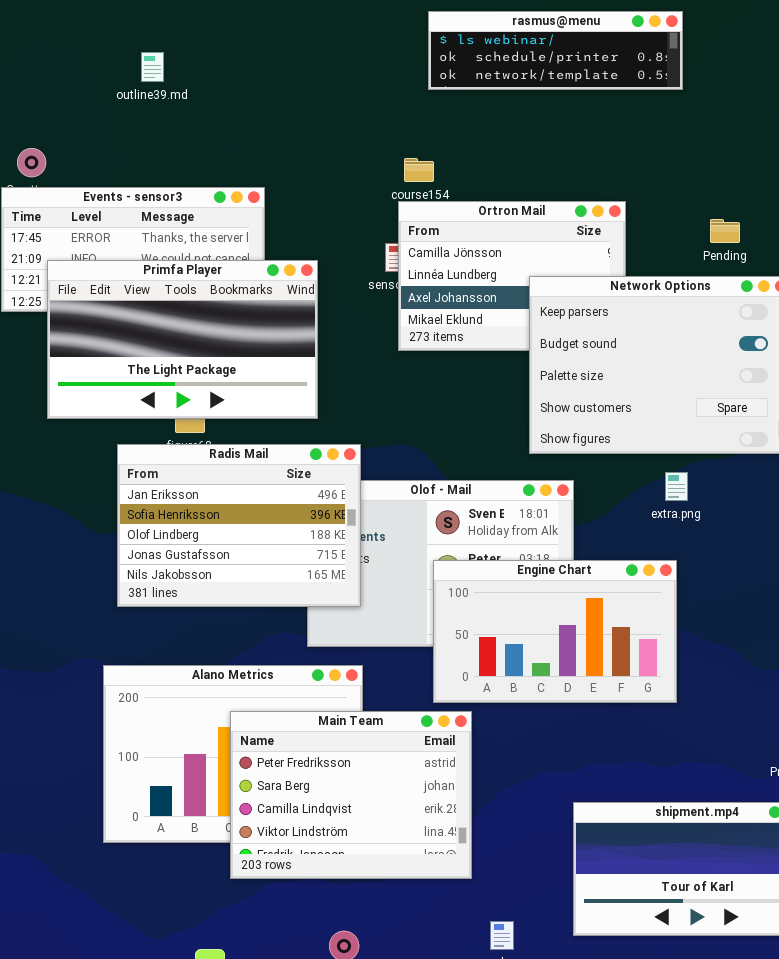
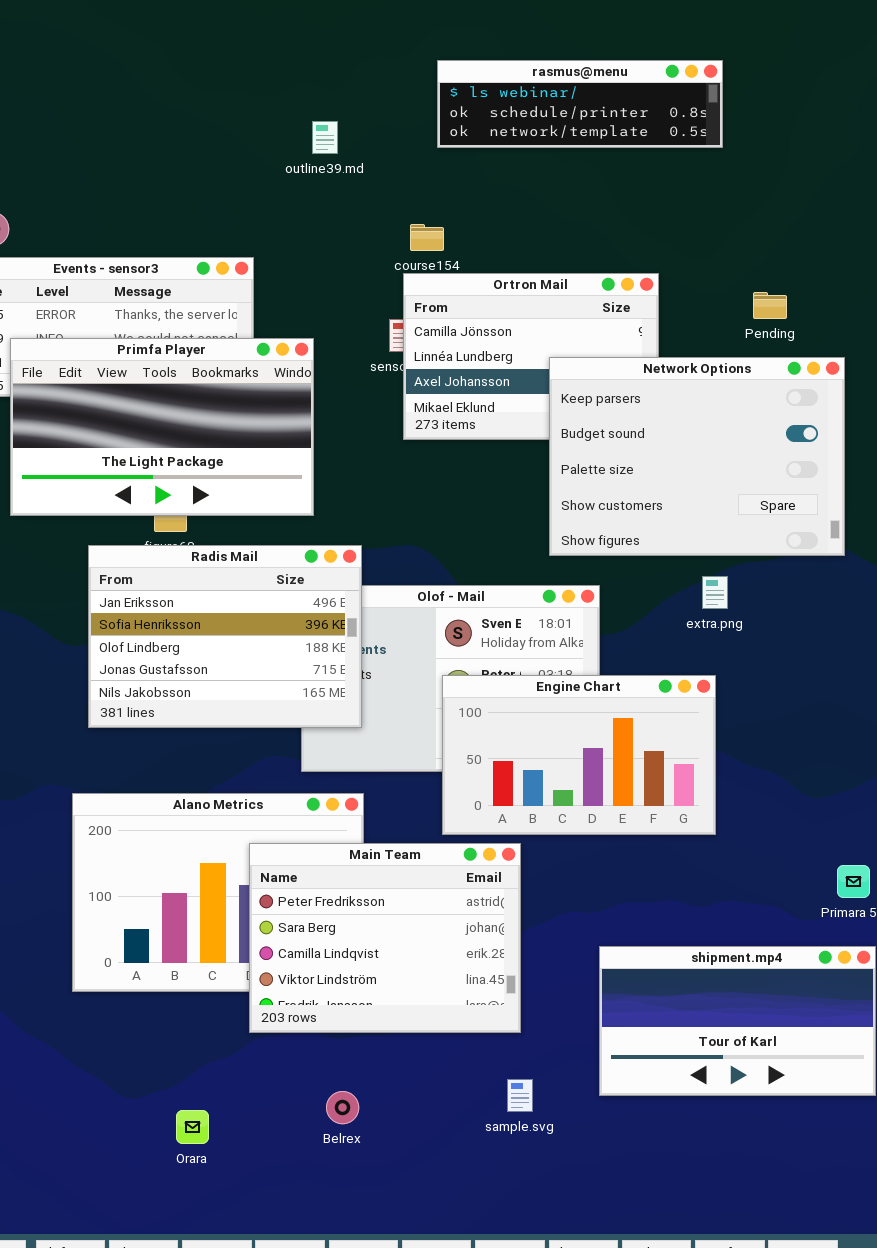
outline39.md: [141,52,164,82] -> [312,121,338,154], moved
Main Team: [230,711,472,879] -> [249,843,521,1033], moved

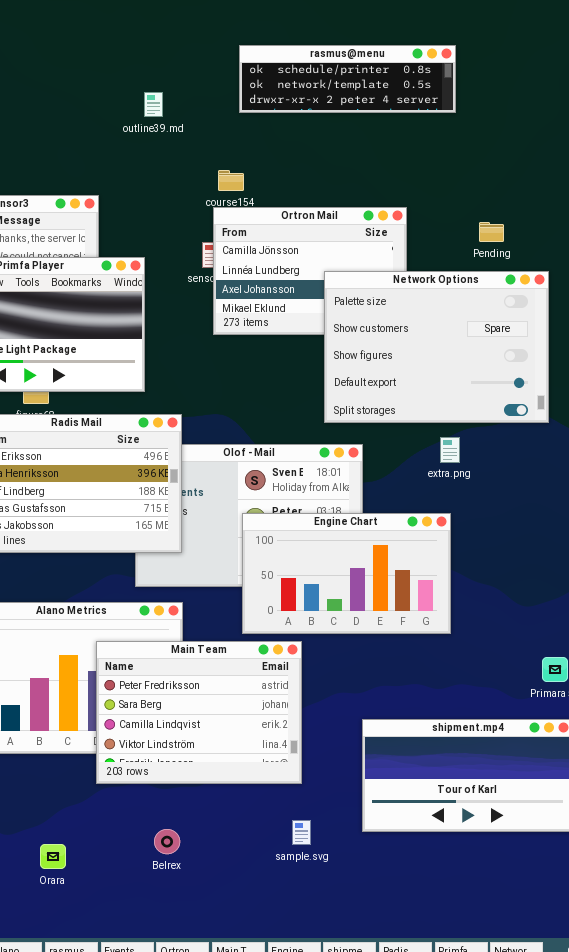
rasmus@menu: [437,60,723,148] -> [239,45,456,113], scrolled down 1 row
Network Options: [549,357,845,556] -> [324,271,549,423], scrolled down 2 rows

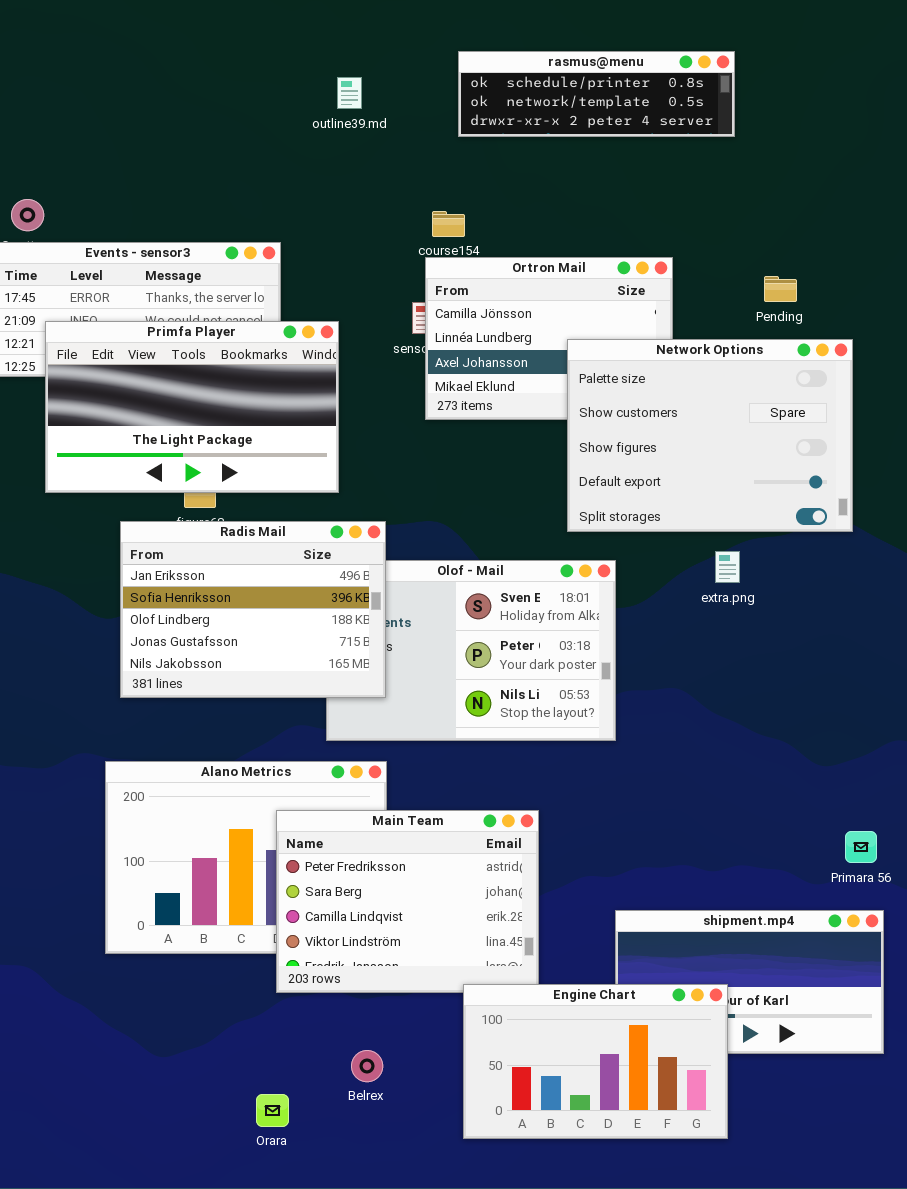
outline39.md: [144,92,163,117] -> [337,77,362,109], moved
Engine Chart: [242,513,451,634] -> [463,984,728,1139], moved
Orara: [40,844,66,869] -> [256,1094,289,1127], moved

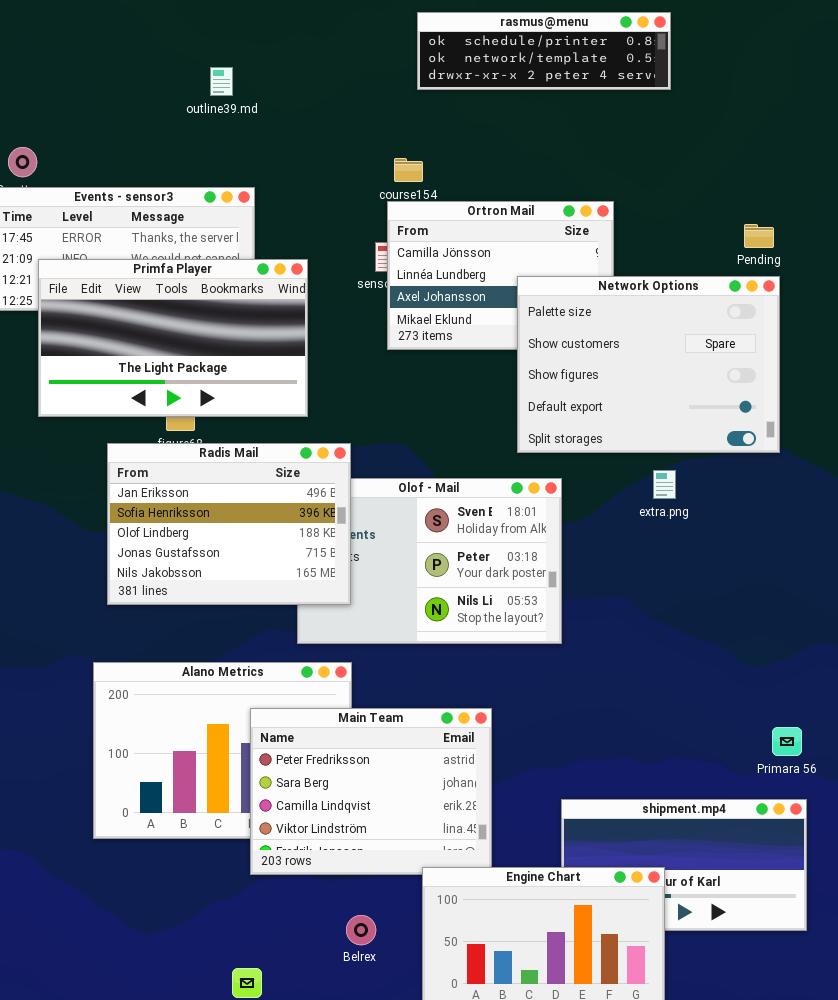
outline39.md: [337,77,362,109] -> [210,67,233,96], moved
Pending: [764,276,797,302] -> [744,224,774,248], moved
Belrex: [351,1050,383,1082] -> [346,915,376,945], moved

